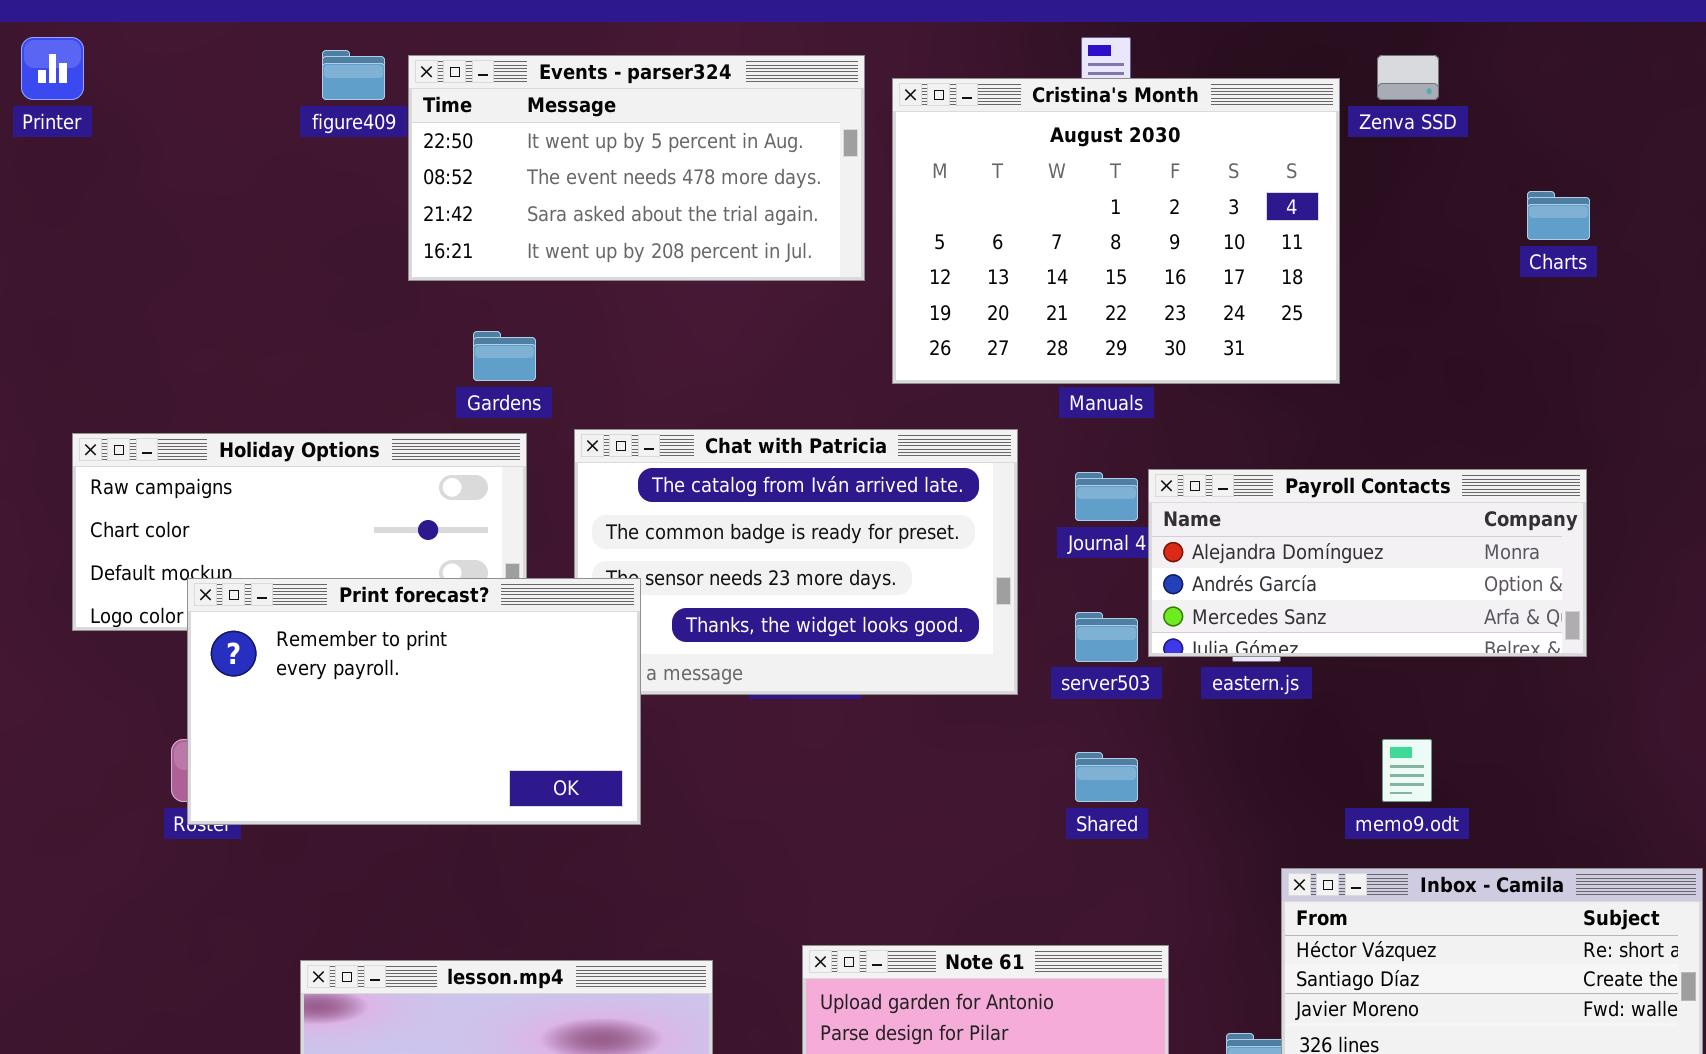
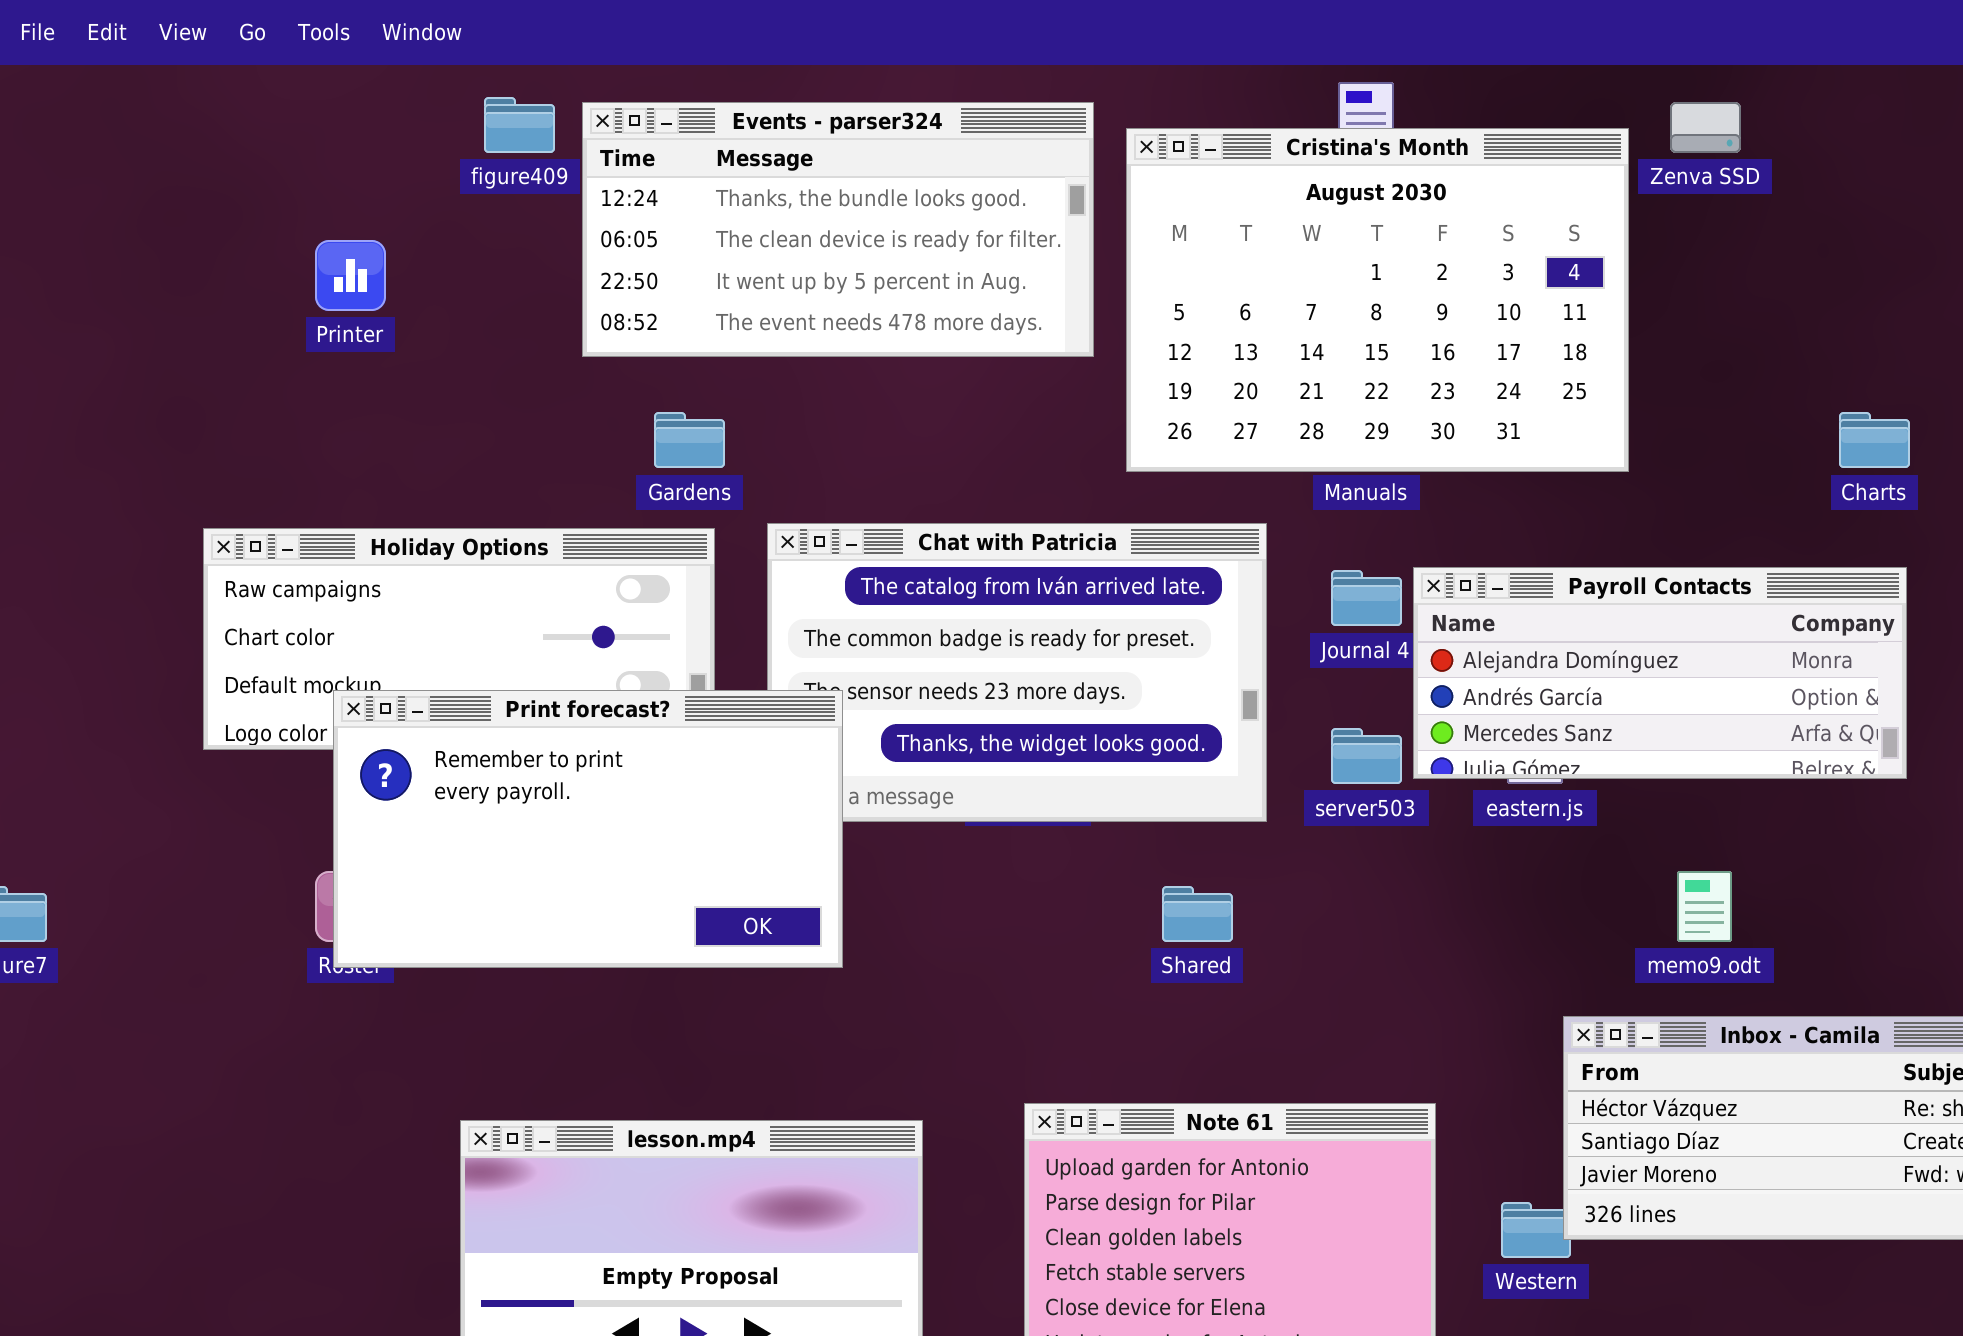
Printer: [21,37,84,100] -> [315,240,386,311], moved
Events - parser324: [408,55,865,281] -> [582,102,1094,357], scrolled up 2 rows
Charts: [1527,191,1590,240] -> [1839,412,1910,468], moved
Shared: [1075,752,1138,802] -> [1162,886,1233,942], moved

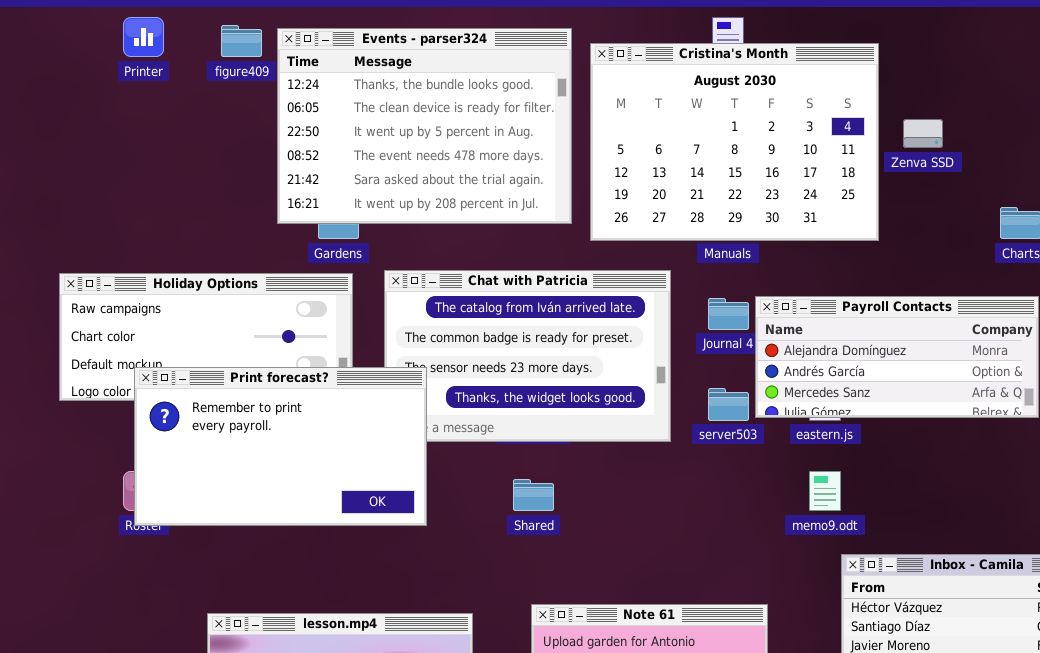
Events - parser324: [582,102,1094,357] -> [277,28,572,224], resized
Zenva SSD: [1670,102,1741,153] -> [903,119,943,148], moved
Printer: [315,240,386,311] -> [123,17,164,57], moved
memo9.odt: [1677,871,1732,942] -> [809,471,841,511], moved
Shared: [1162,886,1233,942] -> [513,479,554,511], moved

